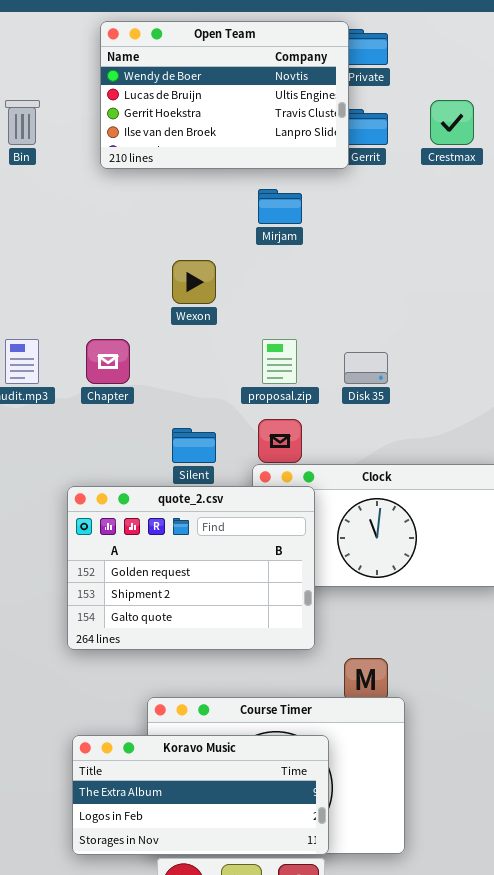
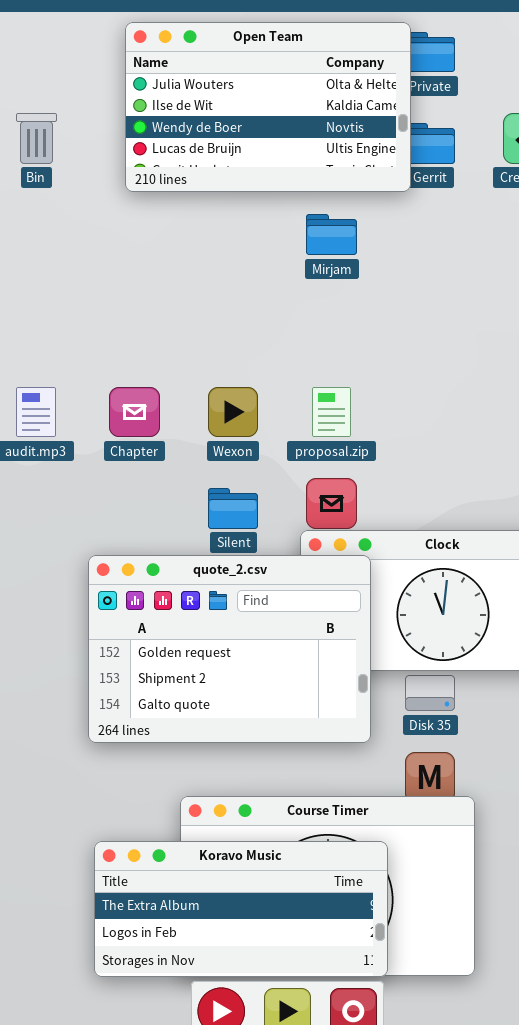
Open Team: [100,21,349,169] -> [125,22,411,192], scrolled up 2 rows
Wexon: [172,260,216,304] -> [208,387,258,437], moved
Disk 35: [344,352,388,384] -> [405,675,455,711], moved

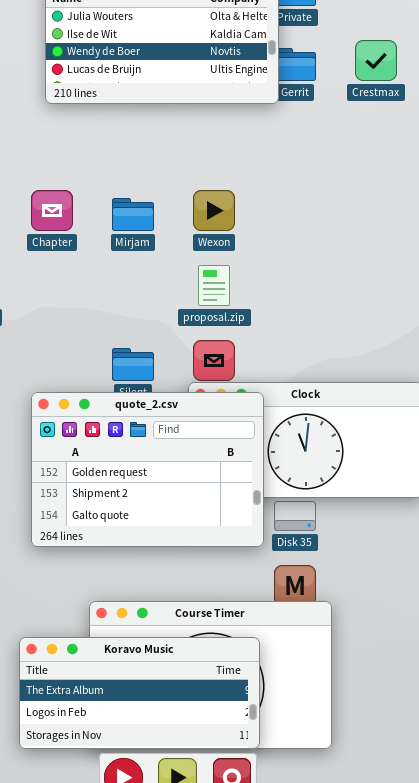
Mirjam: [306,214,357,255] -> [112,198,154,231], moved
Chapter: [109,387,160,437] -> [31,190,73,231], moved
Wexon: [208,387,258,437] -> [193,190,235,231], moved
quote_2.csv: [88,555,371,743] -> [31,392,264,547], moved

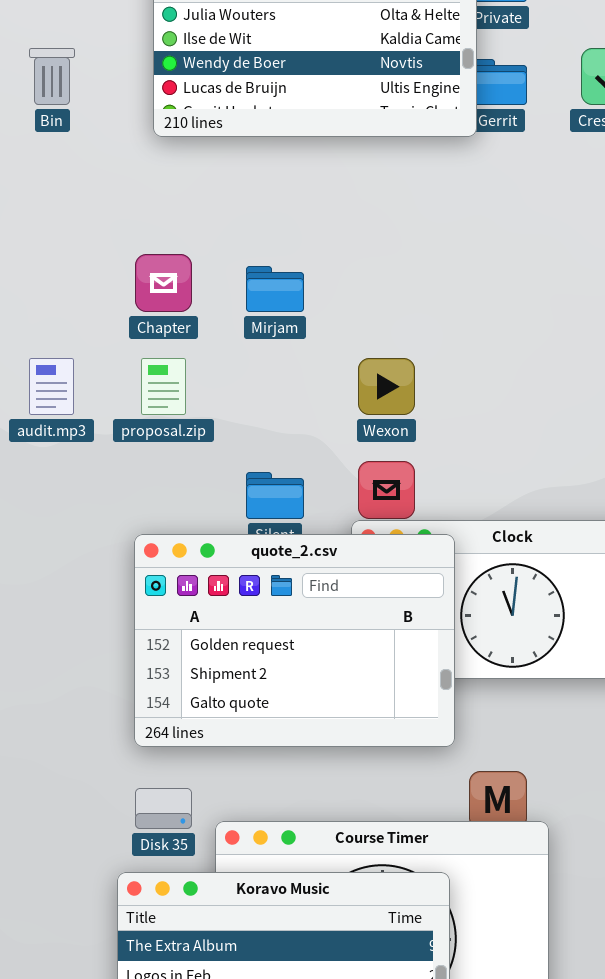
Wexon: [193,190,235,231] -> [358,358,415,415], moved
proposal.zip: [198,265,230,306] -> [141,358,186,415], moved
Disk 35: [274,501,316,531] -> [135,788,192,829], moved

